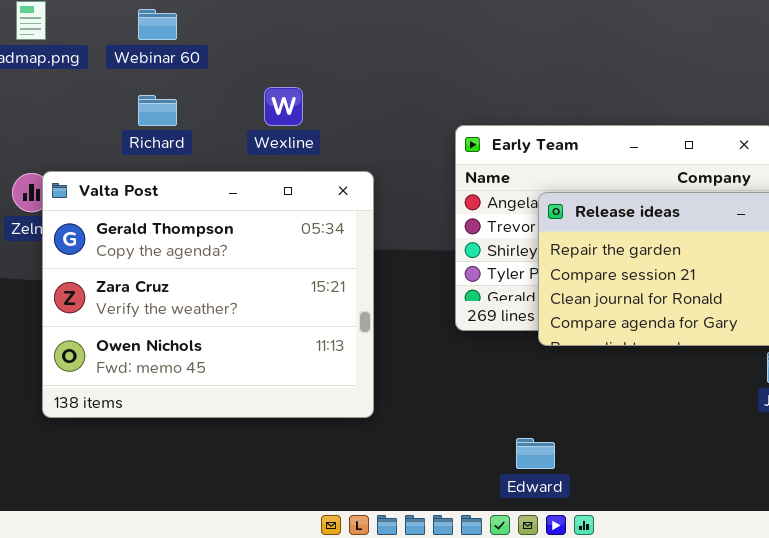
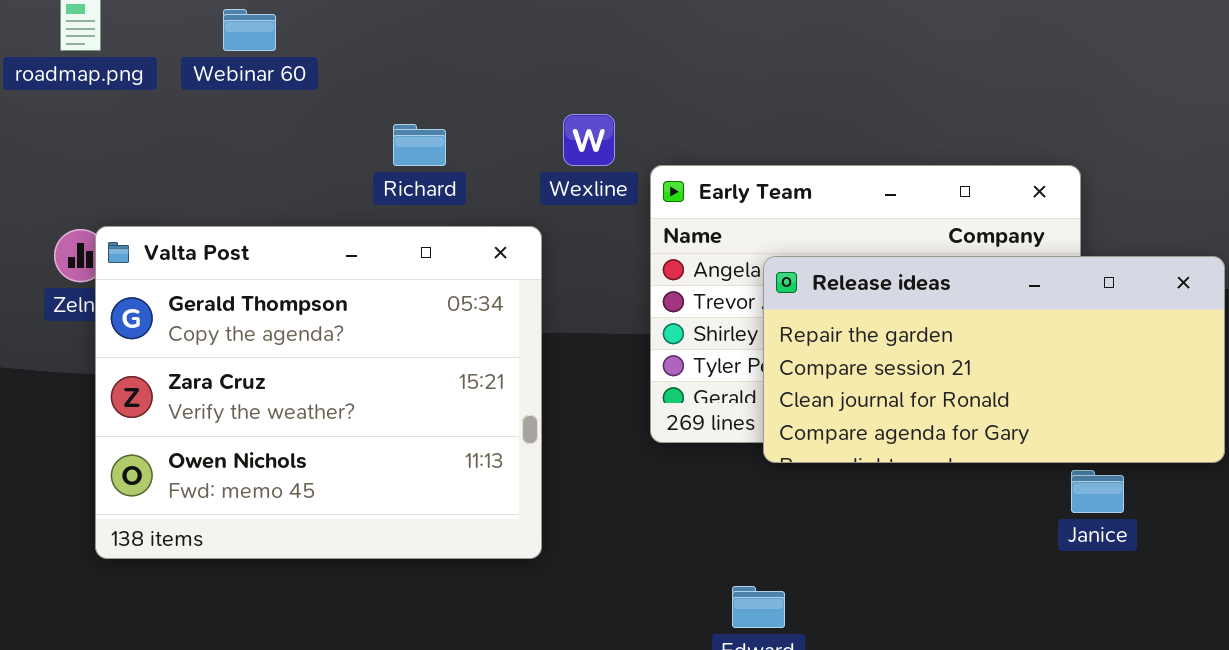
Wexline: [264,87,303,126] -> [563,114,615,166], moved
Richard: [138,95,177,126] -> [393,124,446,166], moved

